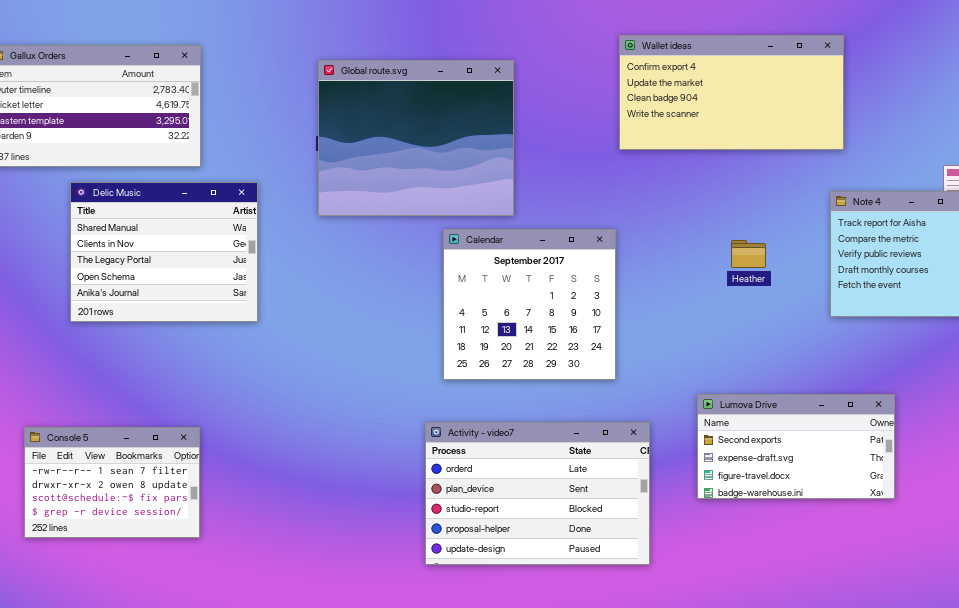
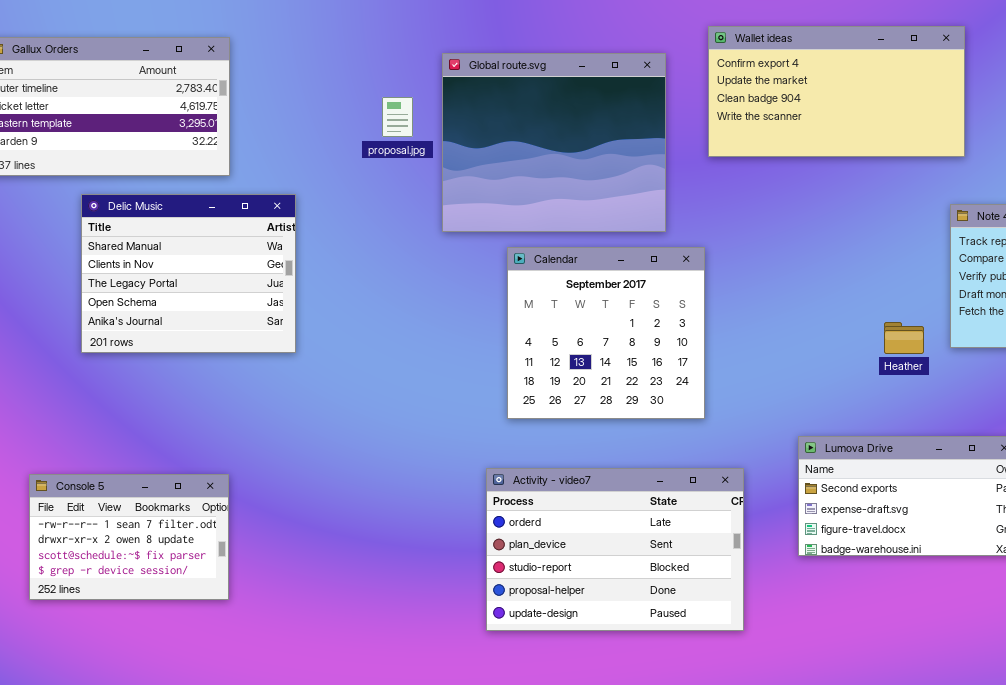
Global route.svg: [318,60,514,216] -> [442,53,666,232], moved
Heather: [731,240,766,268] -> [884,322,924,354], moved

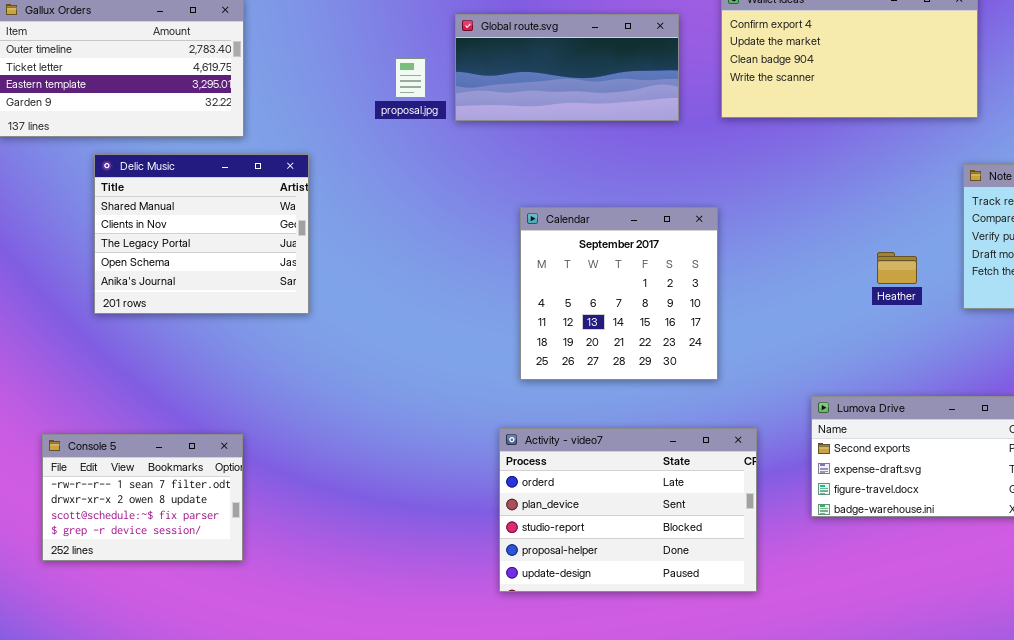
Global route.svg: [442,53,666,232] -> [455,14,679,121], resized
Heather: [884,322,924,354] -> [877,252,917,284], moved

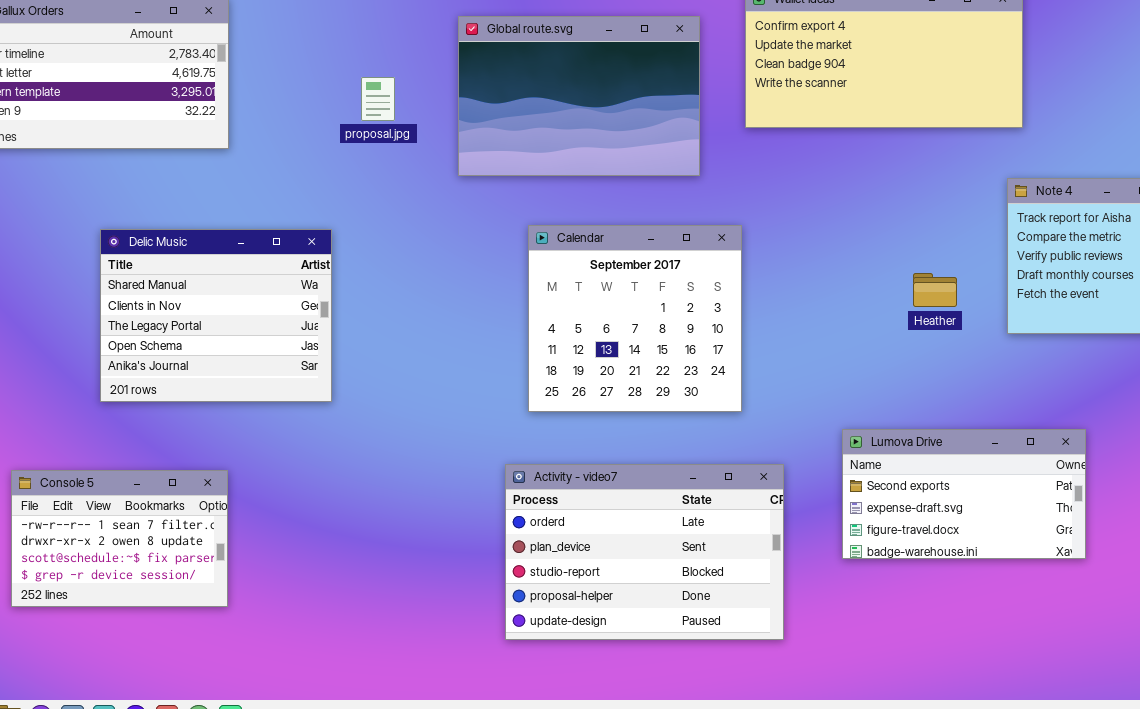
Global route.svg: [455,14,679,121] -> [458,16,700,176], resized
proposal.jpg: [395,58,426,98] -> [361,77,395,121], moved
Delic Music: [94,154,309,314] -> [100,229,332,402], moved

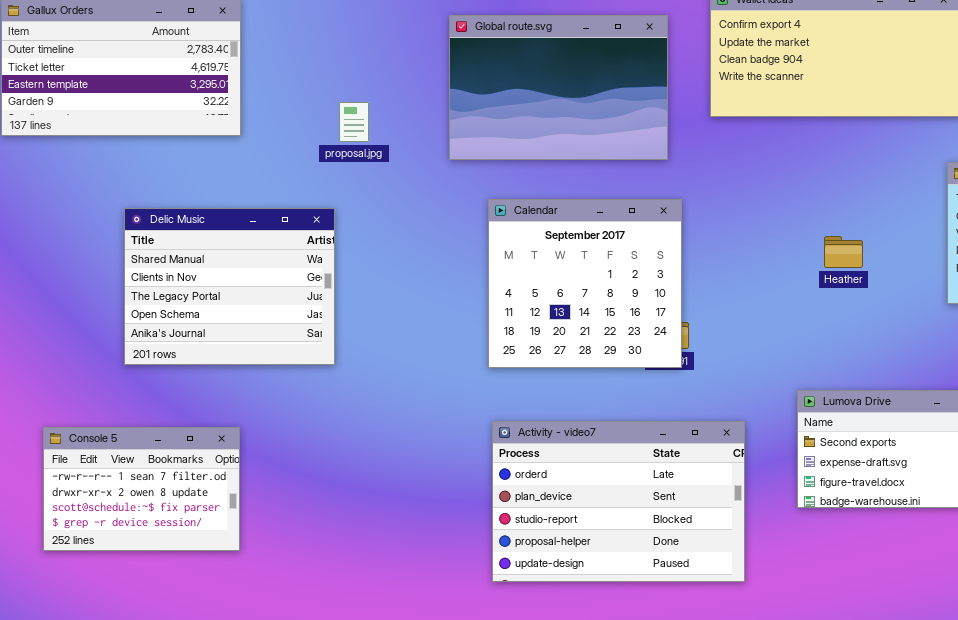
proposal.jpg: [361,77,395,121] -> [339,102,369,142], moved
Calendar: [528,225,742,412] -> [488,199,682,368], moved
Heather: [913,273,957,307] -> [824,236,863,268], moved

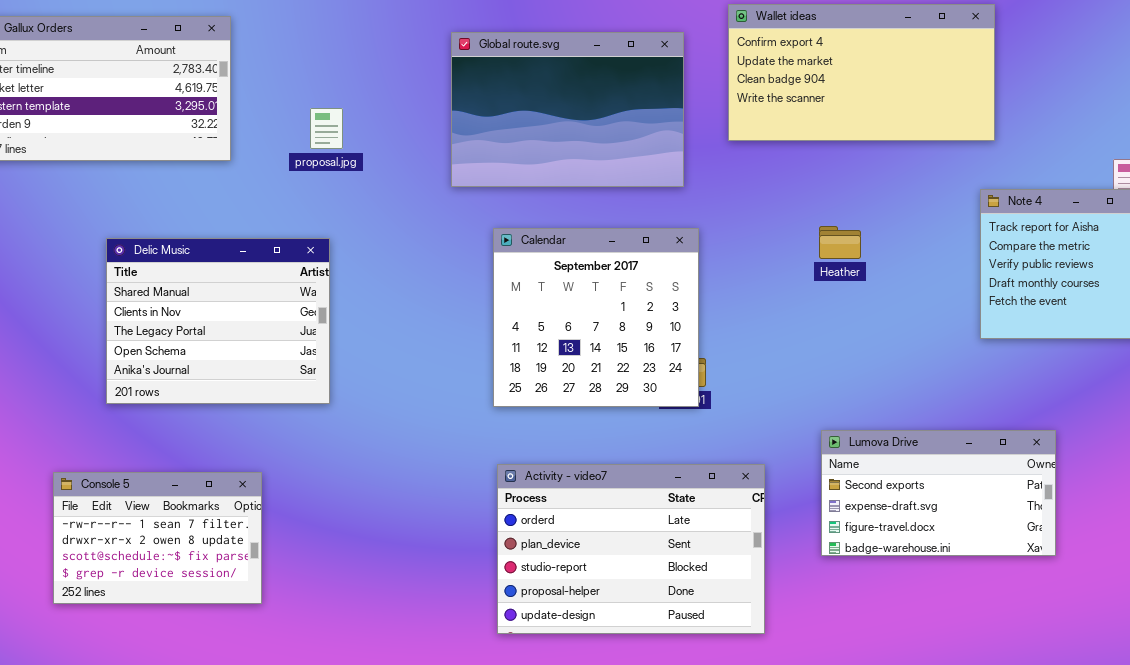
proposal.jpg: [339,102,369,142] -> [310,108,343,149], moved
Heather: [824,236,863,268] -> [819,226,861,259], moved
Console 5: [43,427,240,551] -> [53,472,262,604], moved

